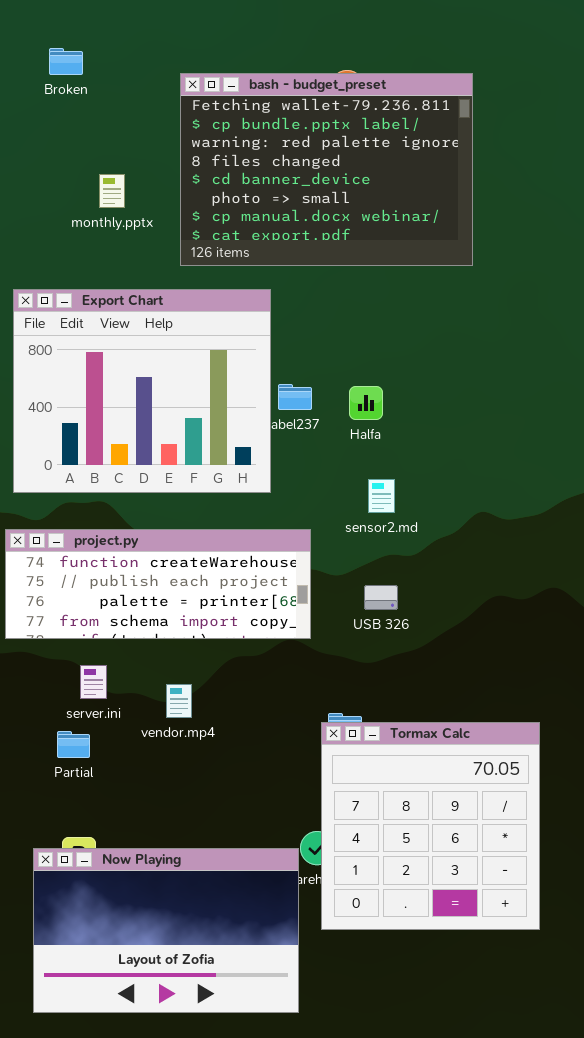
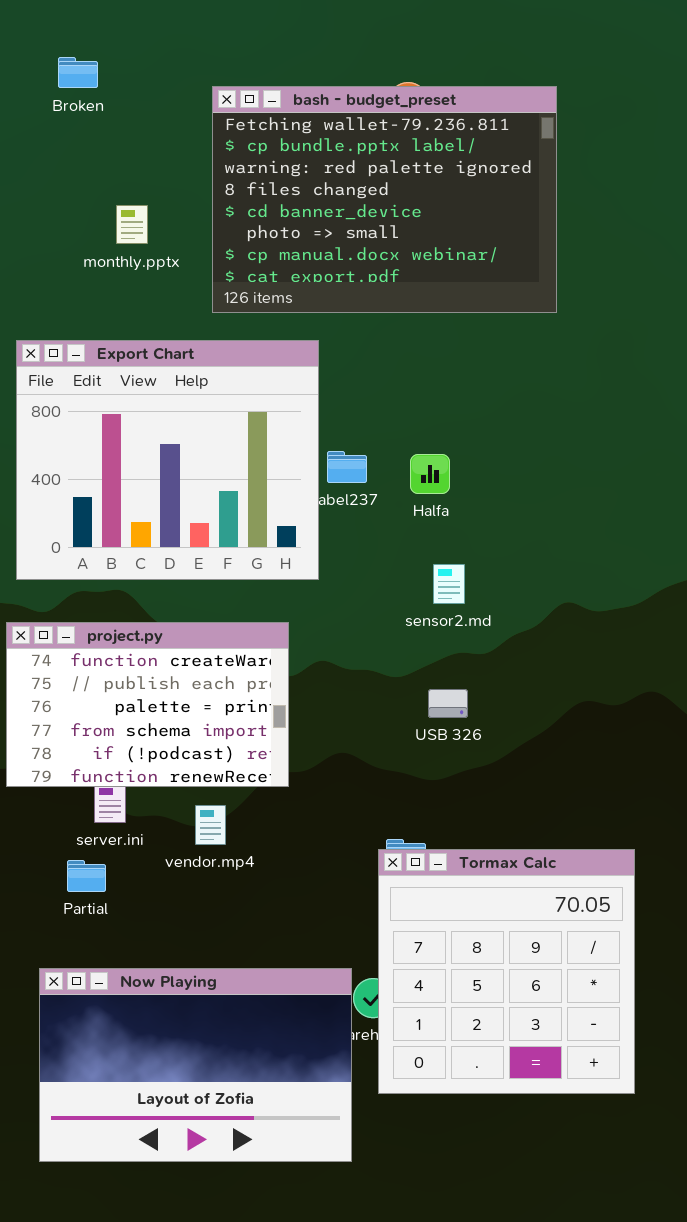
project.py: [5,529,311,639] -> [6,622,289,787], resized
Now Playing: [33,848,299,1013] -> [39,968,352,1162], moved

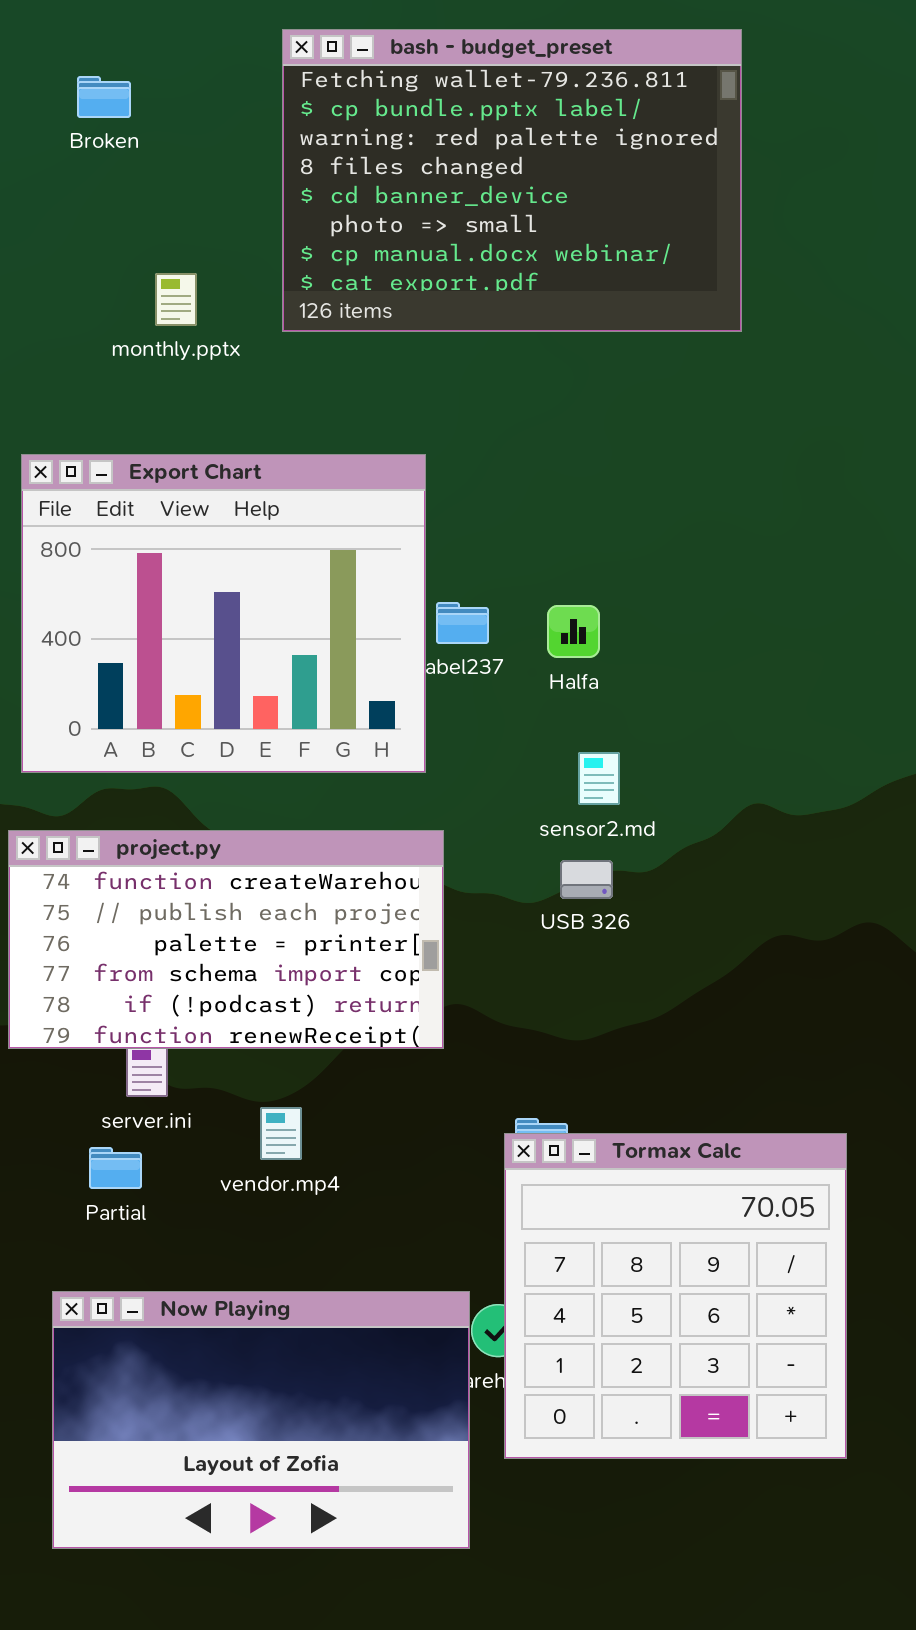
bash - budget_preset: [212,86,557,313] -> [282,29,742,332], moved
project.py: [6,622,289,787] -> [8,830,444,1049], resized
USB 326: [428,689,468,718] -> [560,860,613,899], moved
vendor.mp4: [195,805,226,845] -> [260,1107,302,1160], moved

